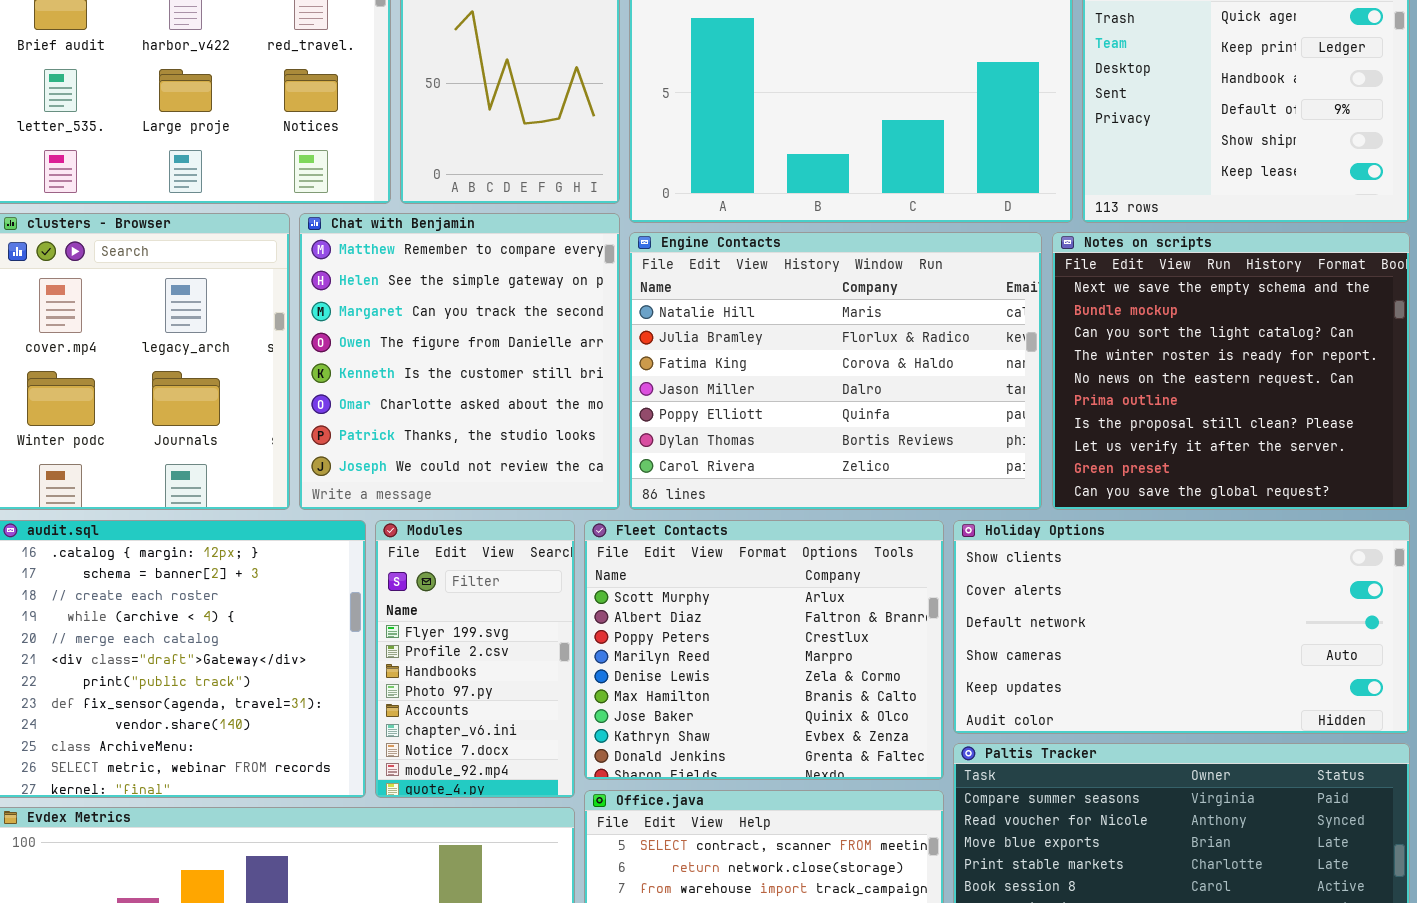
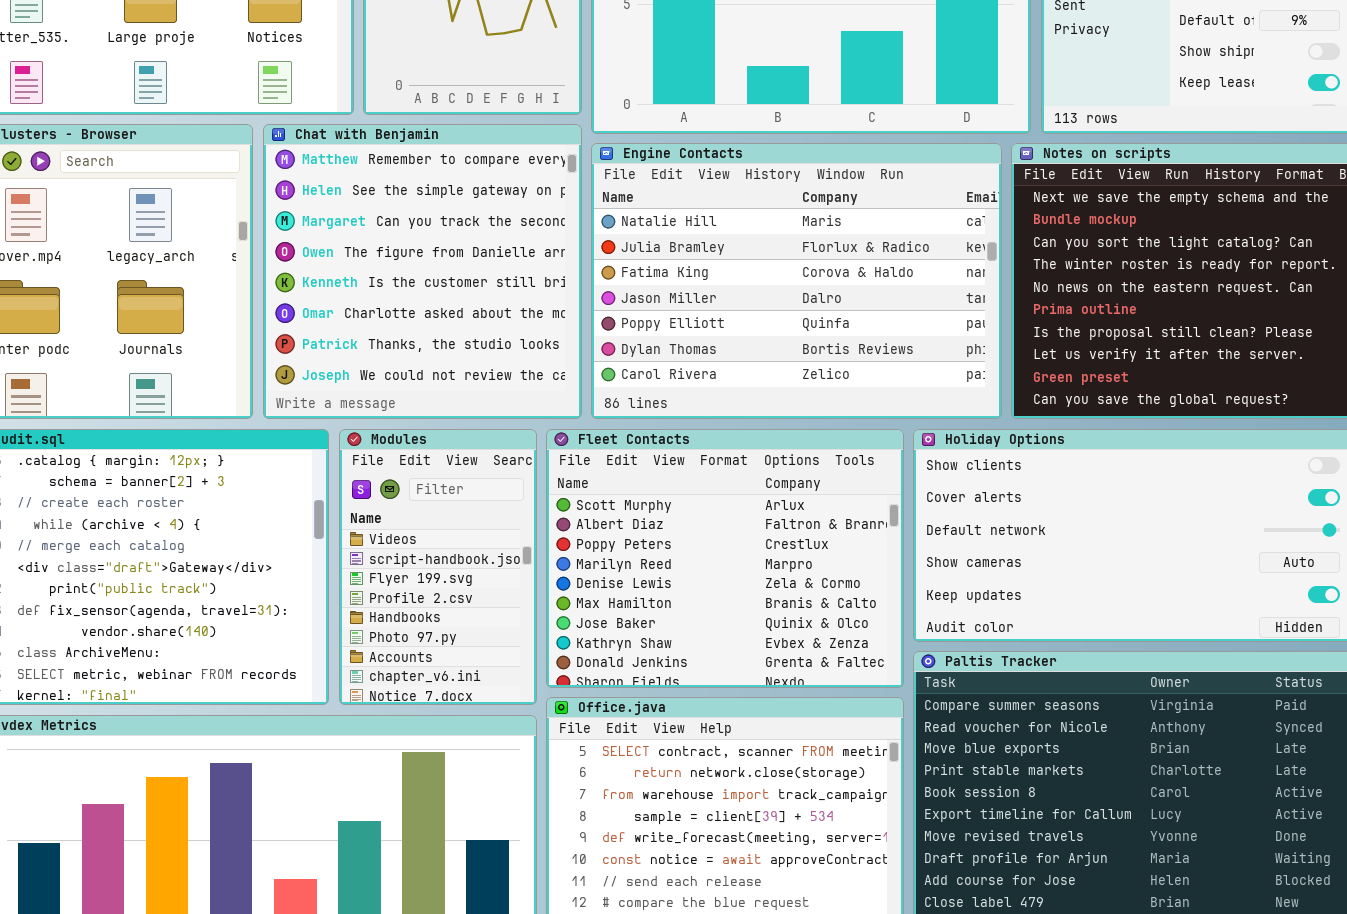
Modules: [375,520,575,798] -> [339,429,537,705], scrolled up 2 rows

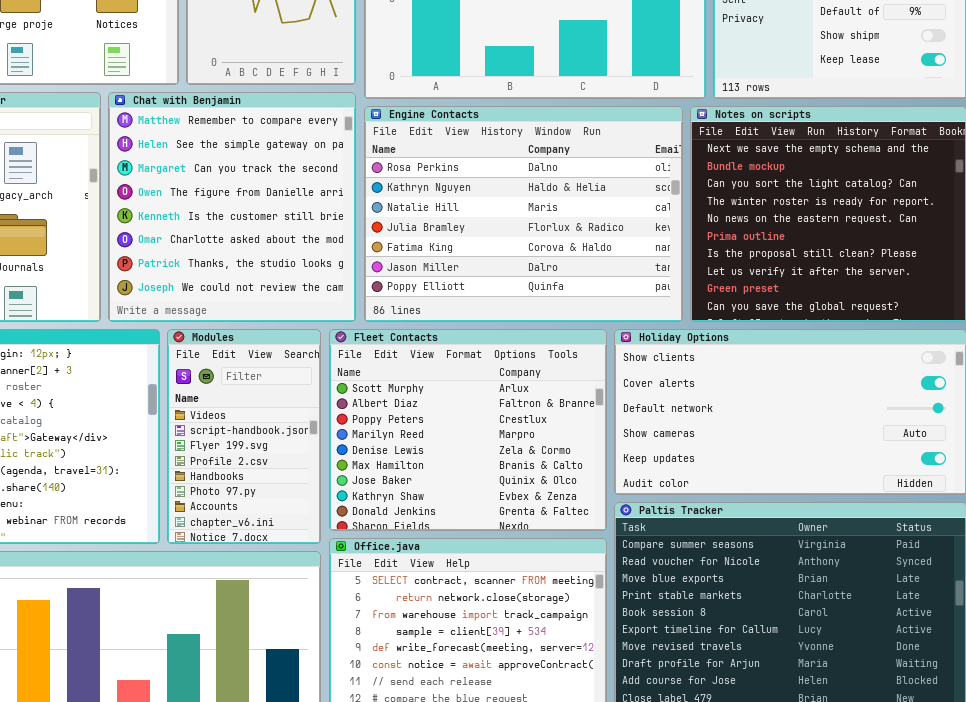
Engine Contacts: [591,143,1002,419] -> [364,106,683,322], scrolled up 2 rows

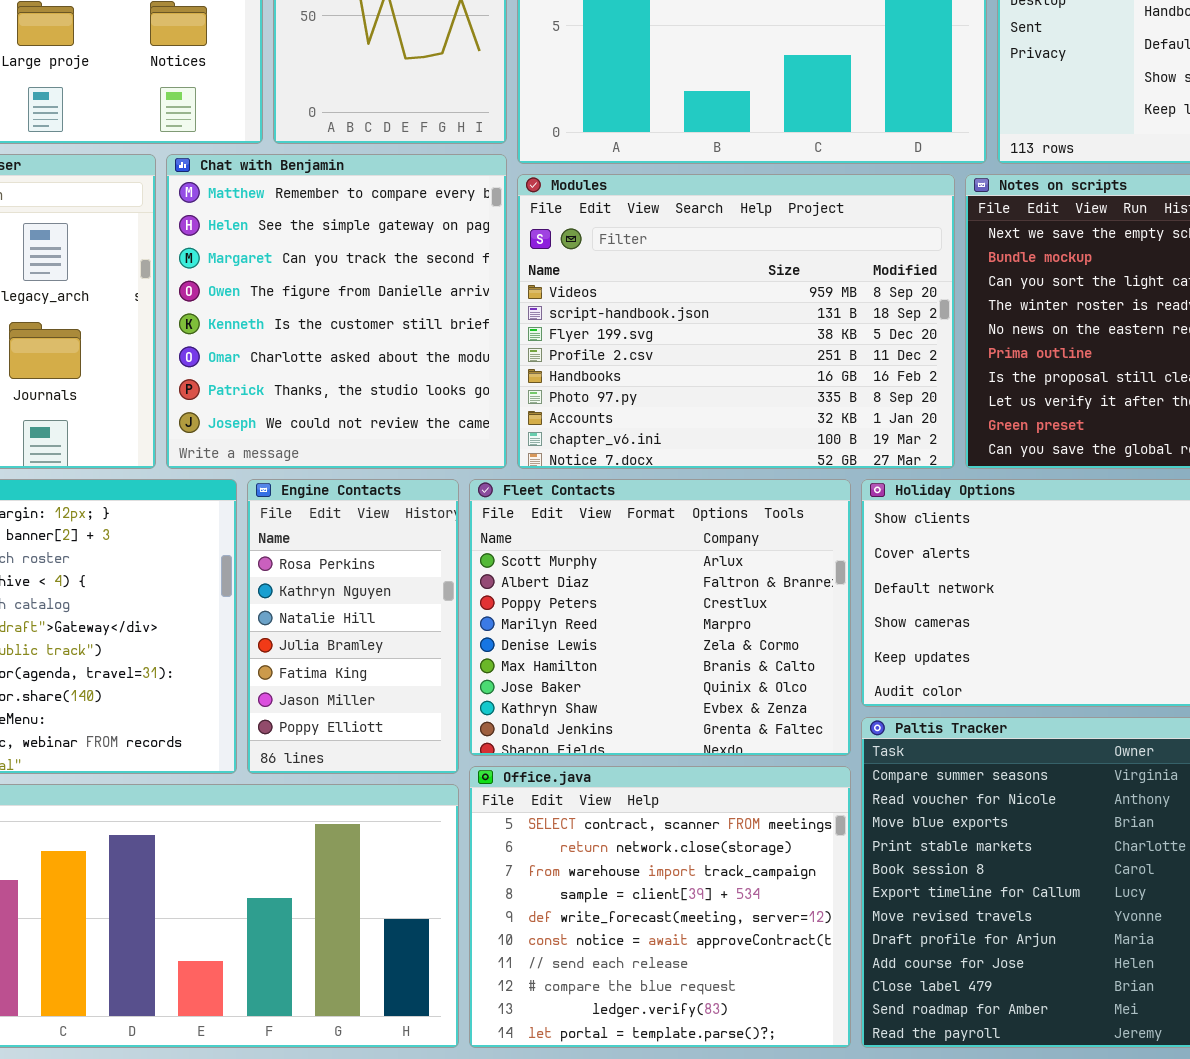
Engine Contacts: [364,106,683,322] -> [247,479,459,774], moved, resized
Modules: [167,329,321,544] -> [517,174,955,469], moved, resized

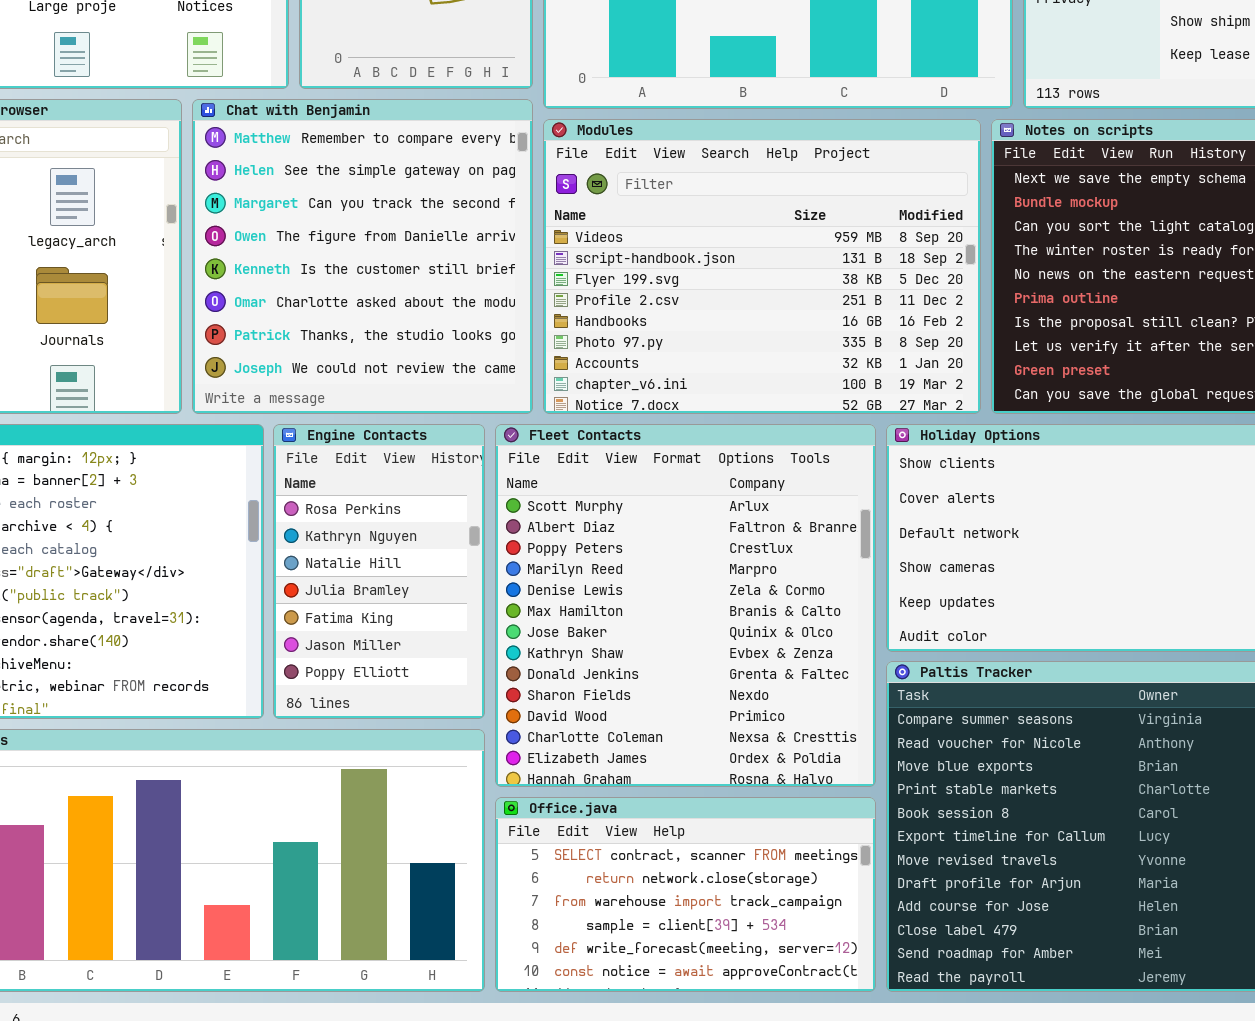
Fleet Contacts: [469,479,851,756] -> [495,424,876,787], resized
Office.java: [469,766,851,1048] -> [495,797,876,992], resized

